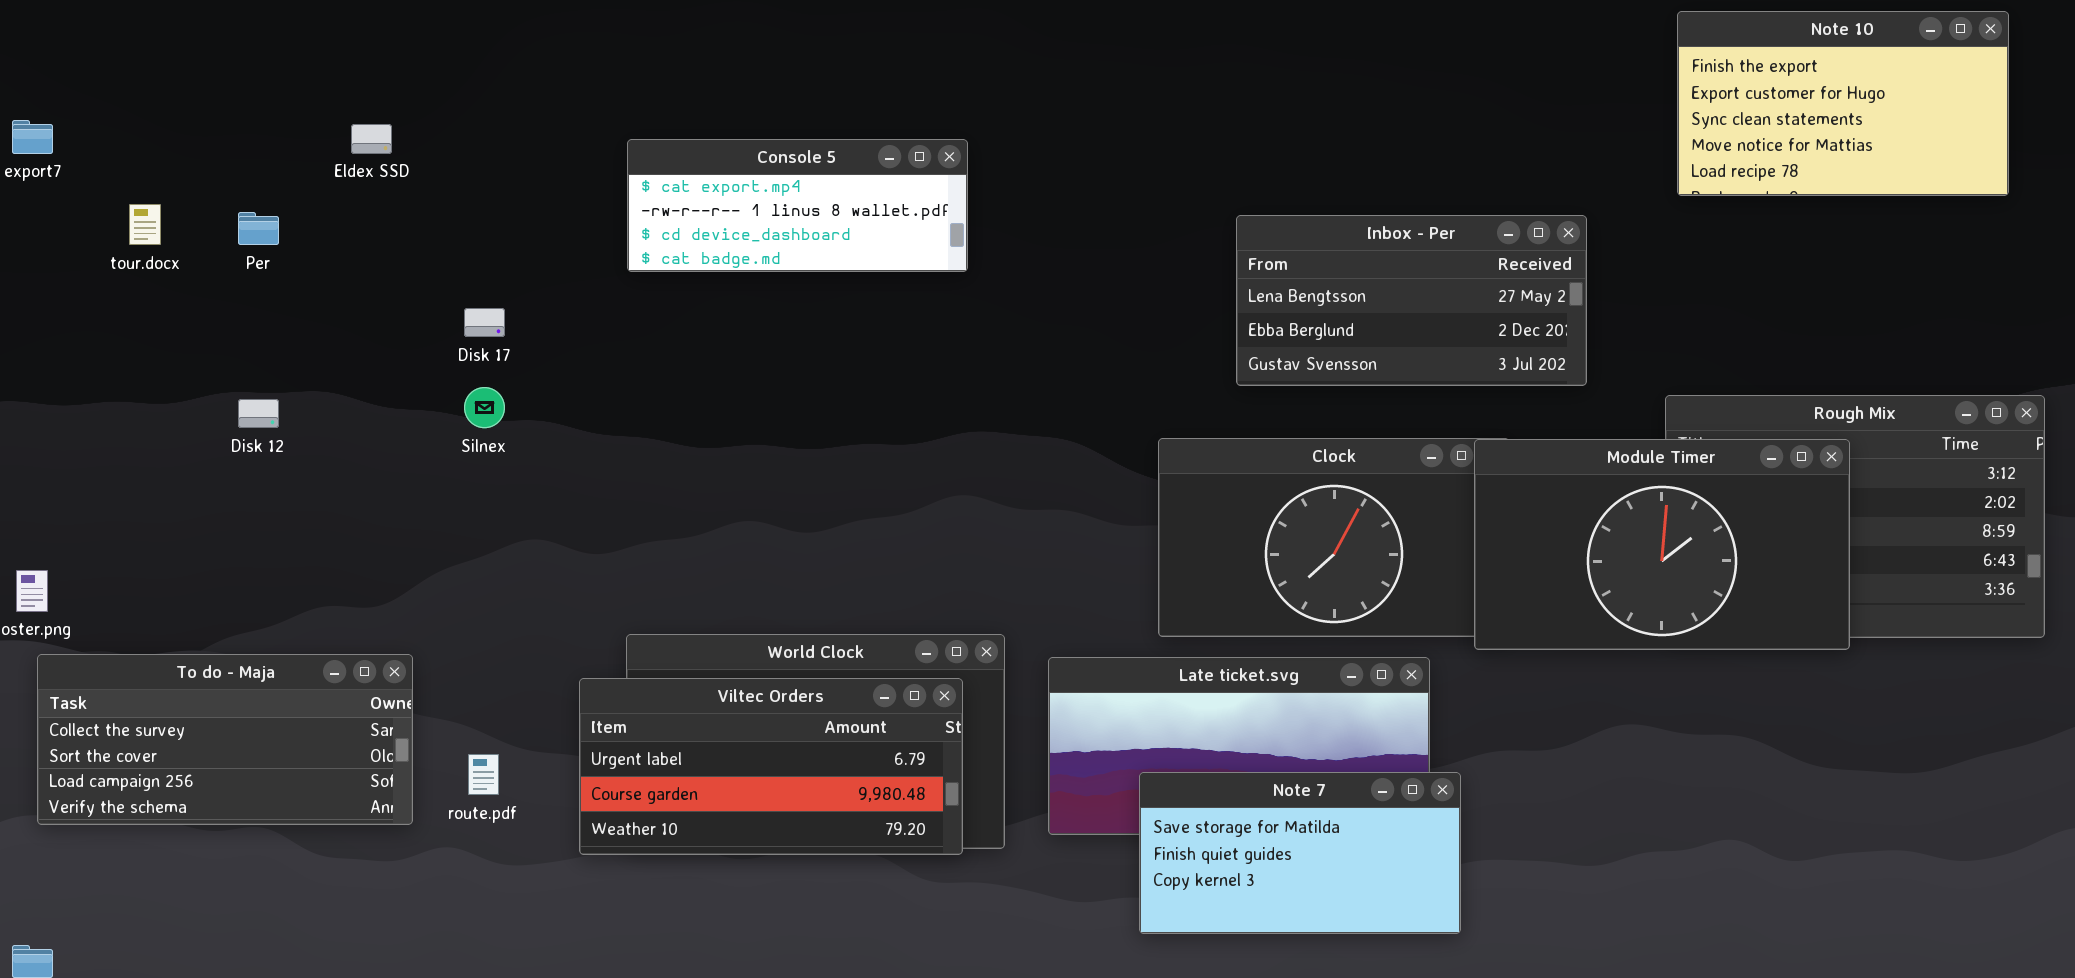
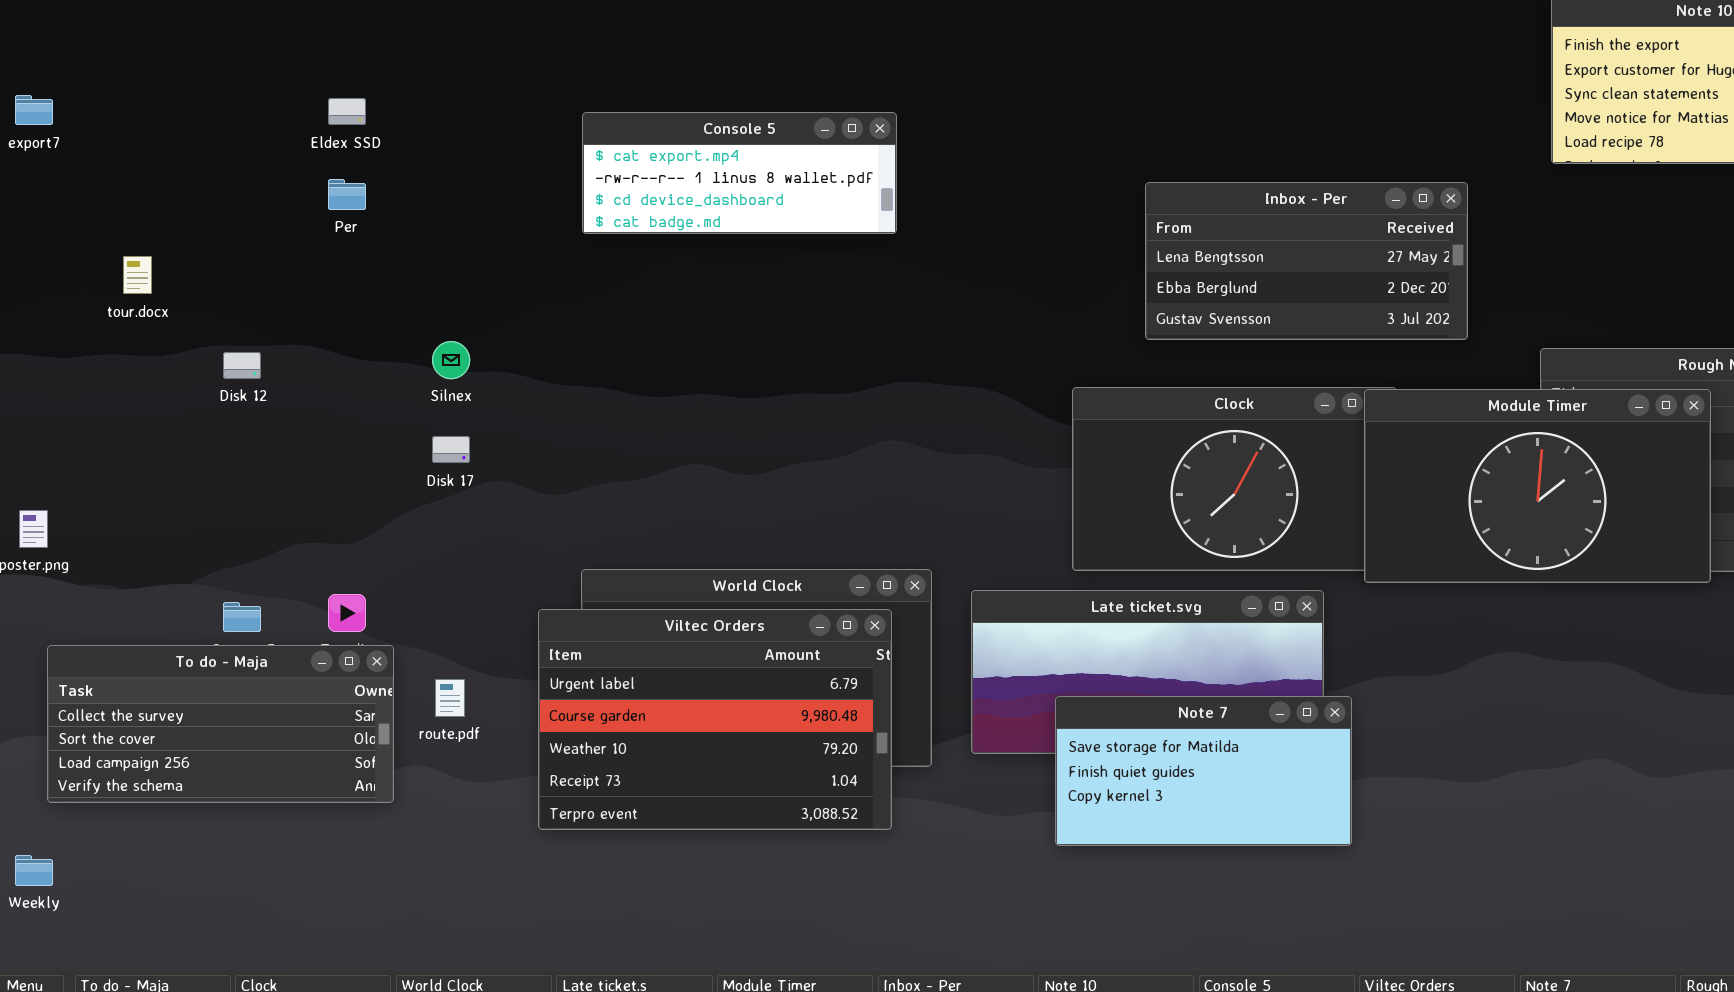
tour.docx: [129,204,161,245] -> [123,256,152,294], moved
Per: [238,212,279,245] -> [328,179,366,210], moved
Disk 17: [464,308,505,337] -> [432,436,470,463], moved
To do - Maja: [37,654,413,825] -> [47,645,394,803], moved
Viltec Orders: [579,678,963,855] -> [538,609,892,830], resized

